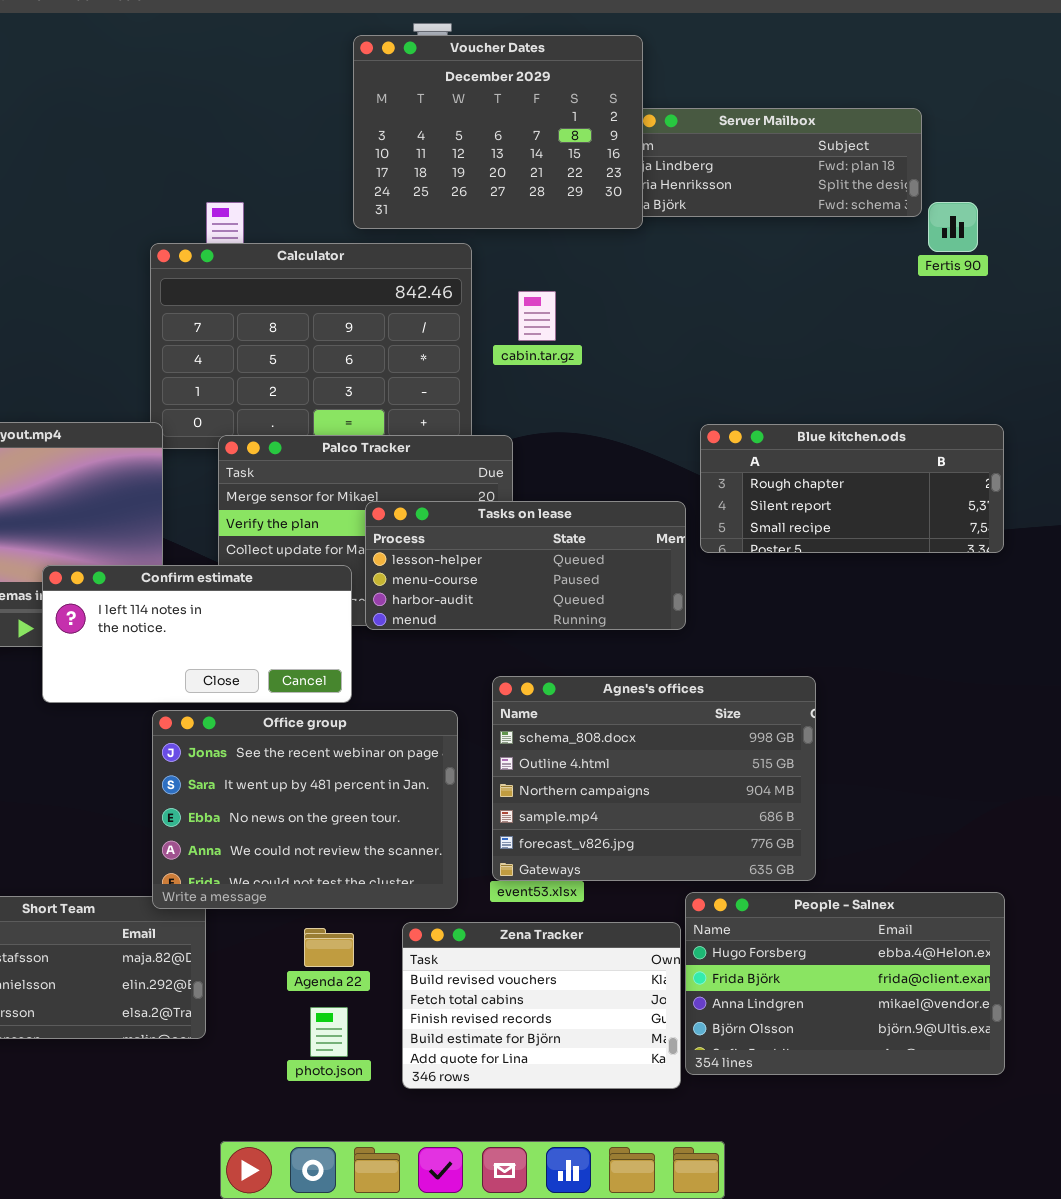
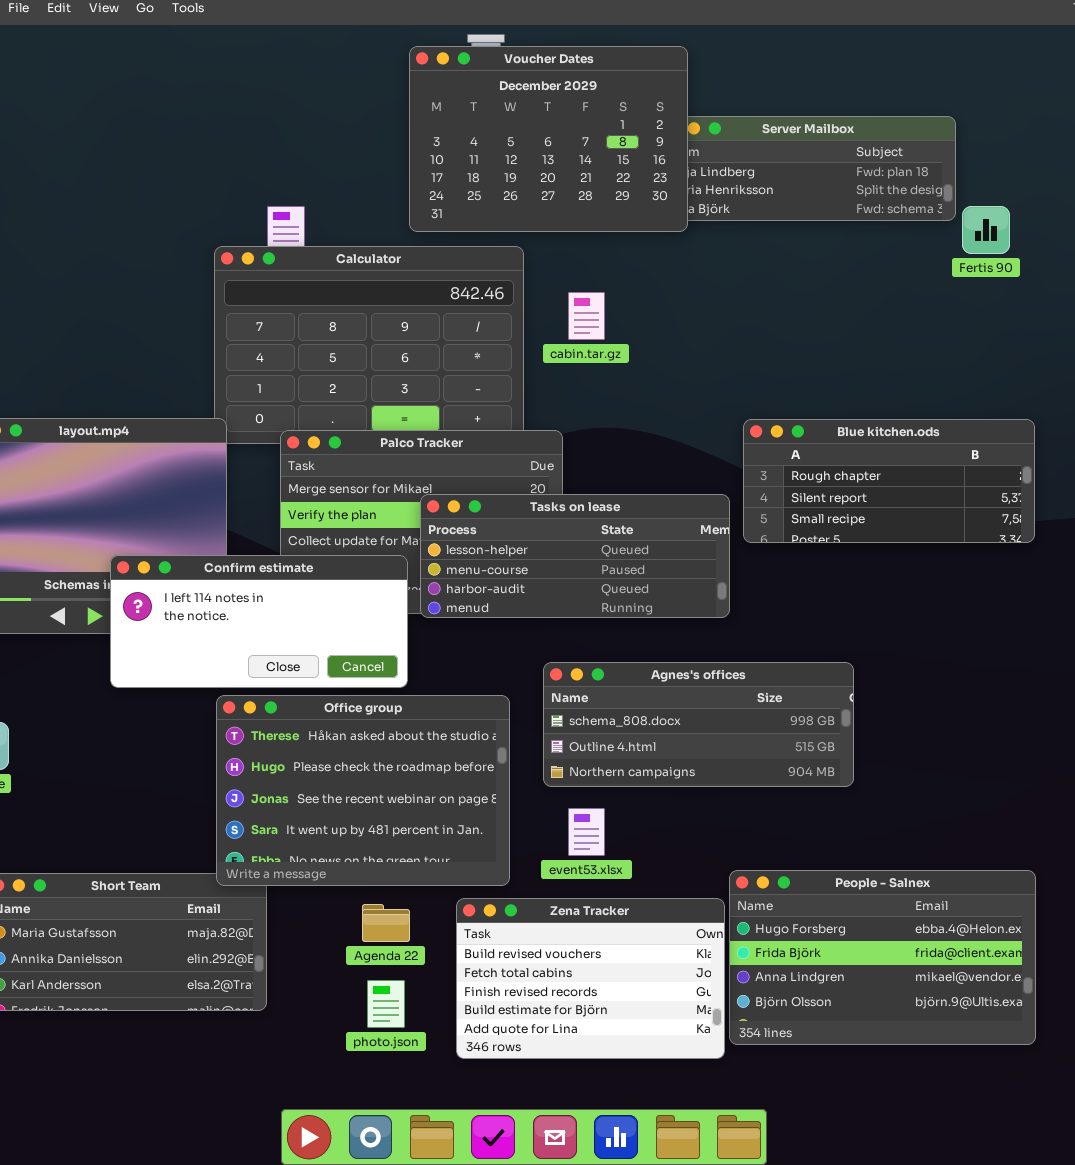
Agnes's offices: [492,676,816,881] -> [543,662,854,787], resized
Office group: [152,710,458,909] -> [216,695,510,886], scrolled up 2 rows

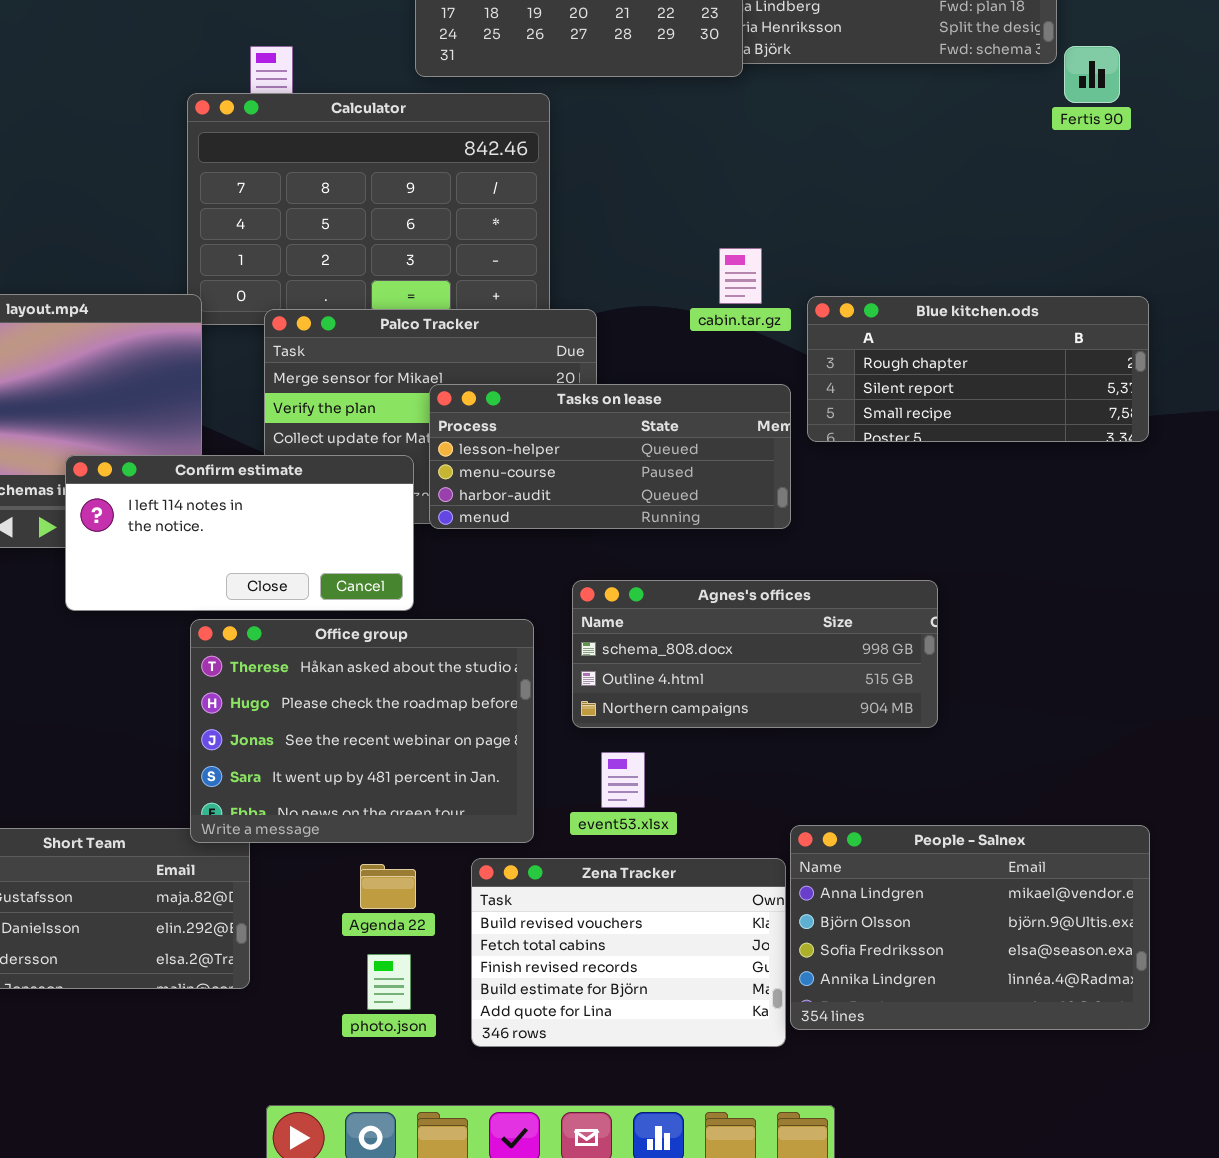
cabin.tar.gz: [568,292,605,340] -> [719,248,762,304], moved
People - Salnex: [729,870,1036,1045] -> [790,825,1150,1030], scrolled down 2 rows

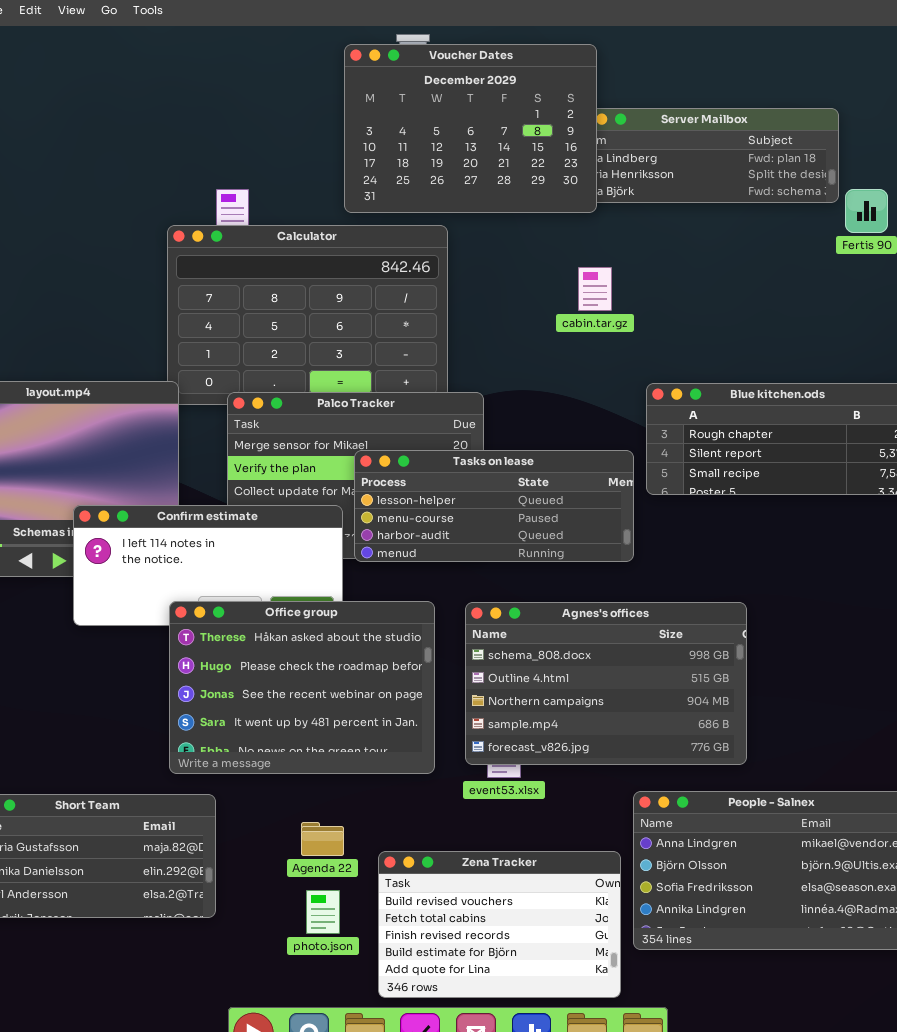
cabin.tar.gz: [719,248,762,304] -> [578,267,612,311], moved
Agnes's offices: [572,580,938,728] -> [465,602,747,765], resized
Office group: [190,619,534,843] -> [169,601,435,774], moved
Zena Tracker: [471,858,786,1047] -> [378,851,621,998], moved

